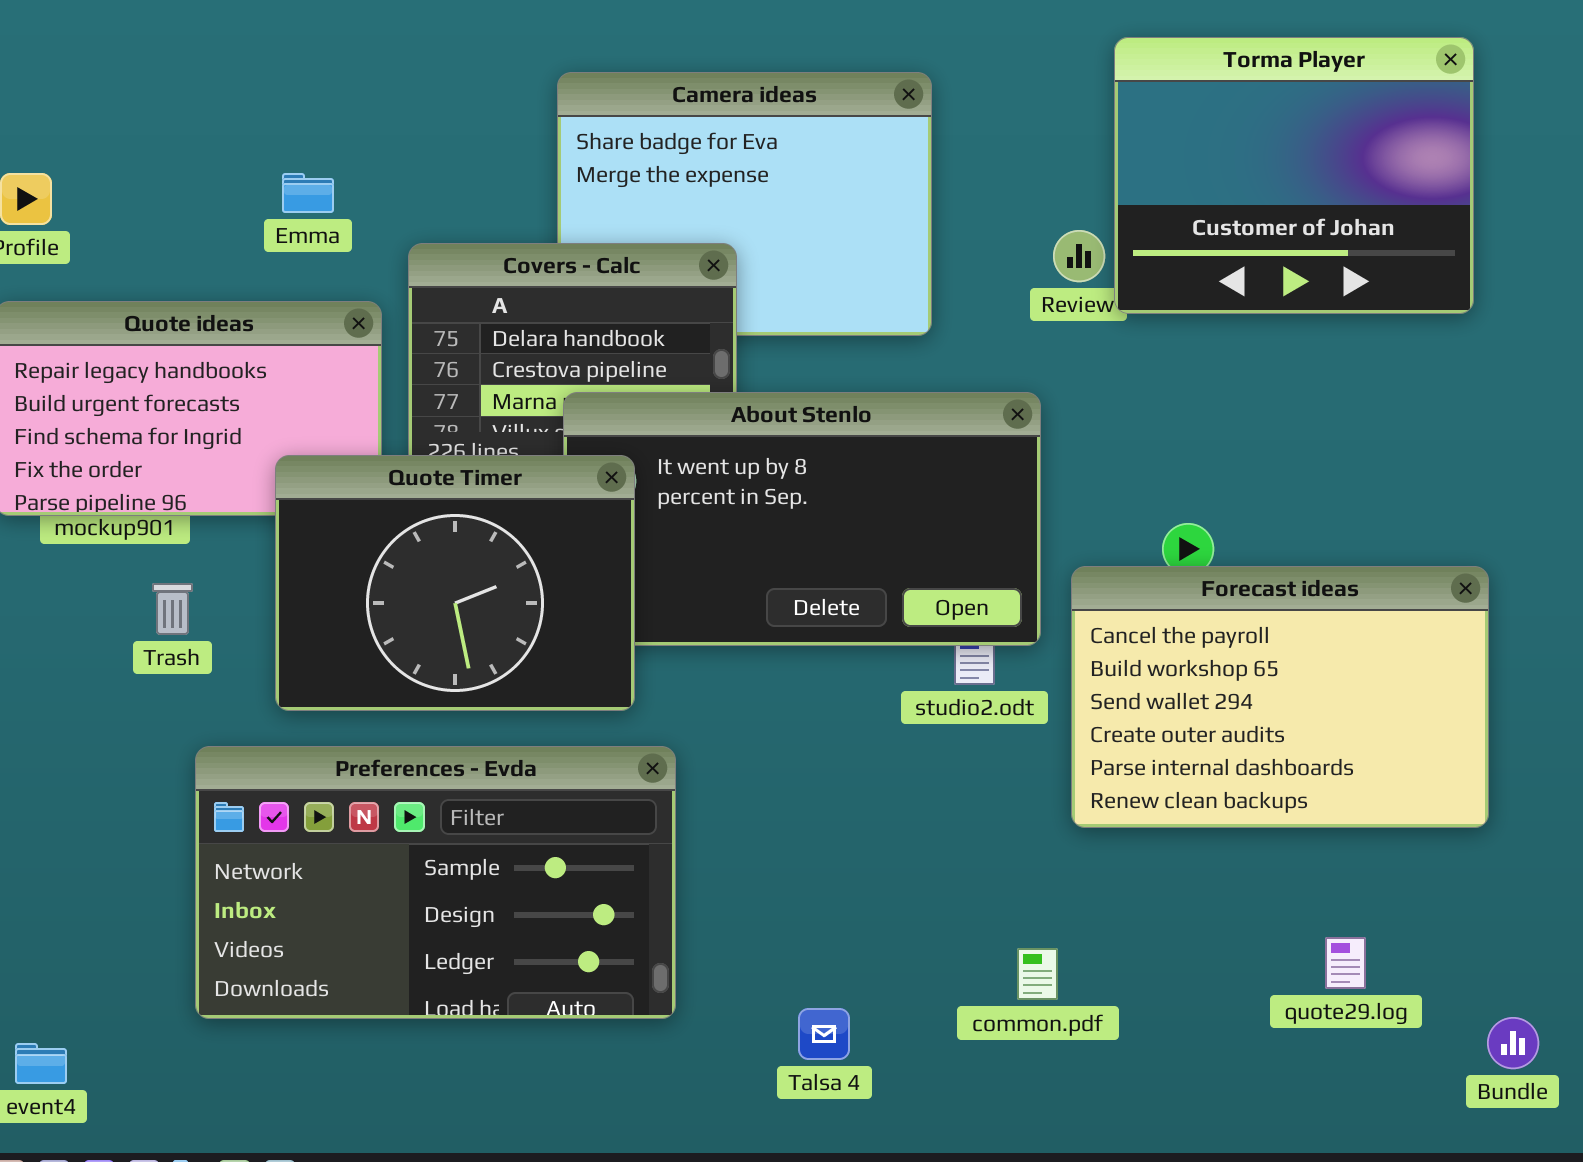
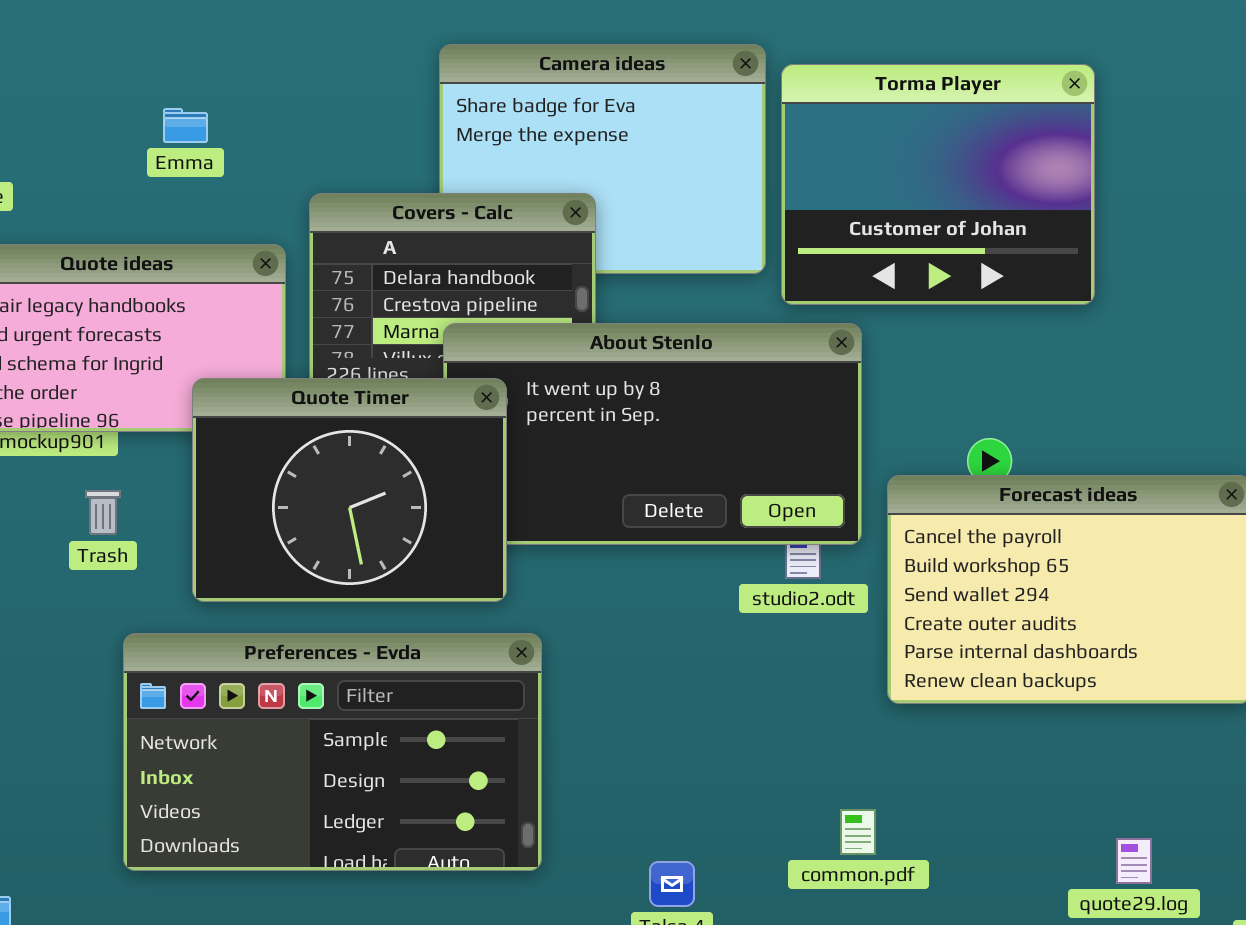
Torma Player: [1114,37,1474,314] -> [781,64,1095,305], moved
Emma: [282,173,334,213] -> [163,108,208,143], moved
quote29.log: [1325,937,1366,989] -> [1116,838,1152,884], moved

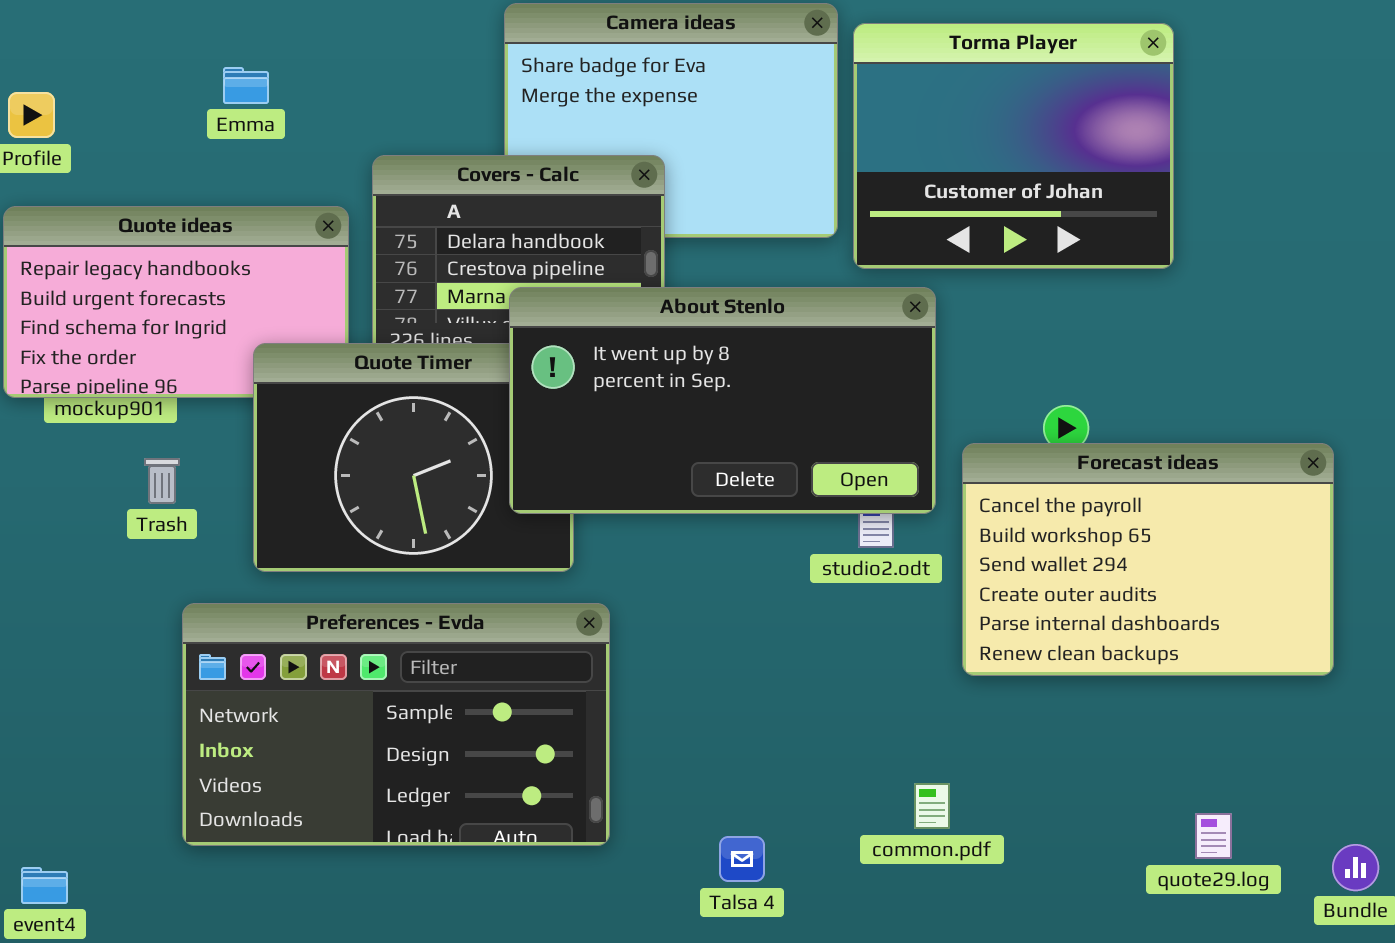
About Stenlo: [443,323,862,545] -> [509,287,936,514], raised

